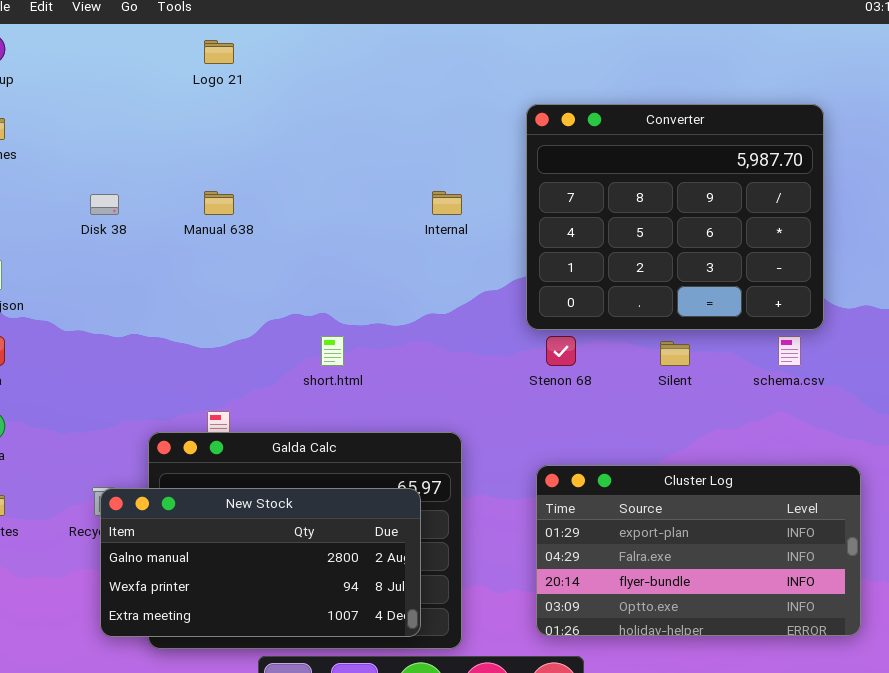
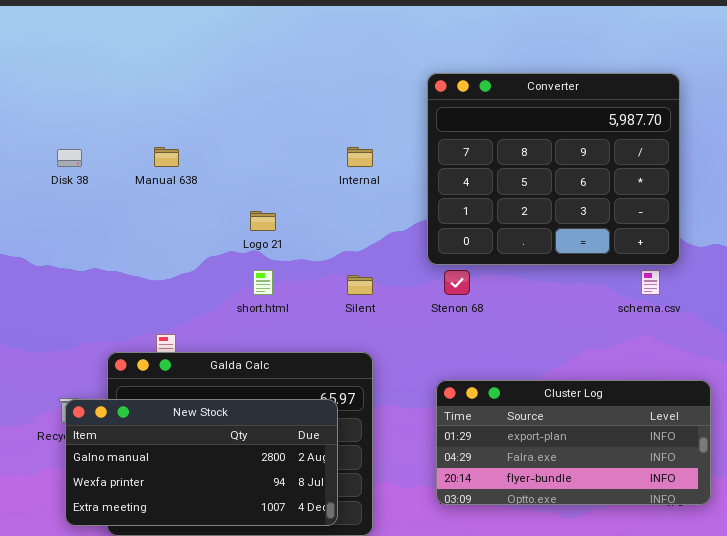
Logo 21: [204,40,234,64] -> [250,211,276,231], moved
Silent: [660,341,690,366] -> [347,275,373,295], moved
Cluster Log: [536,465,861,636] -> [436,380,711,505], resized

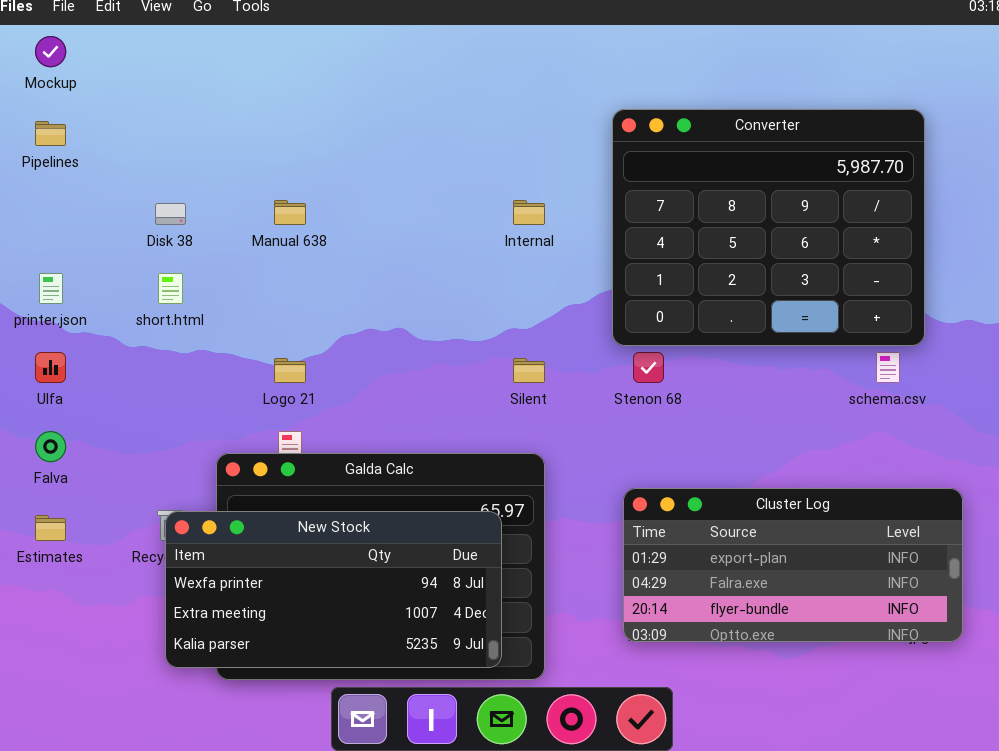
Logo 21: [250,211,276,231] -> [274,358,306,383], moved
short.html: [253,270,273,295] -> [158,273,183,304], moved
New Stock: [65,399,338,526] -> [165,511,502,668], scrolled down 1 row

